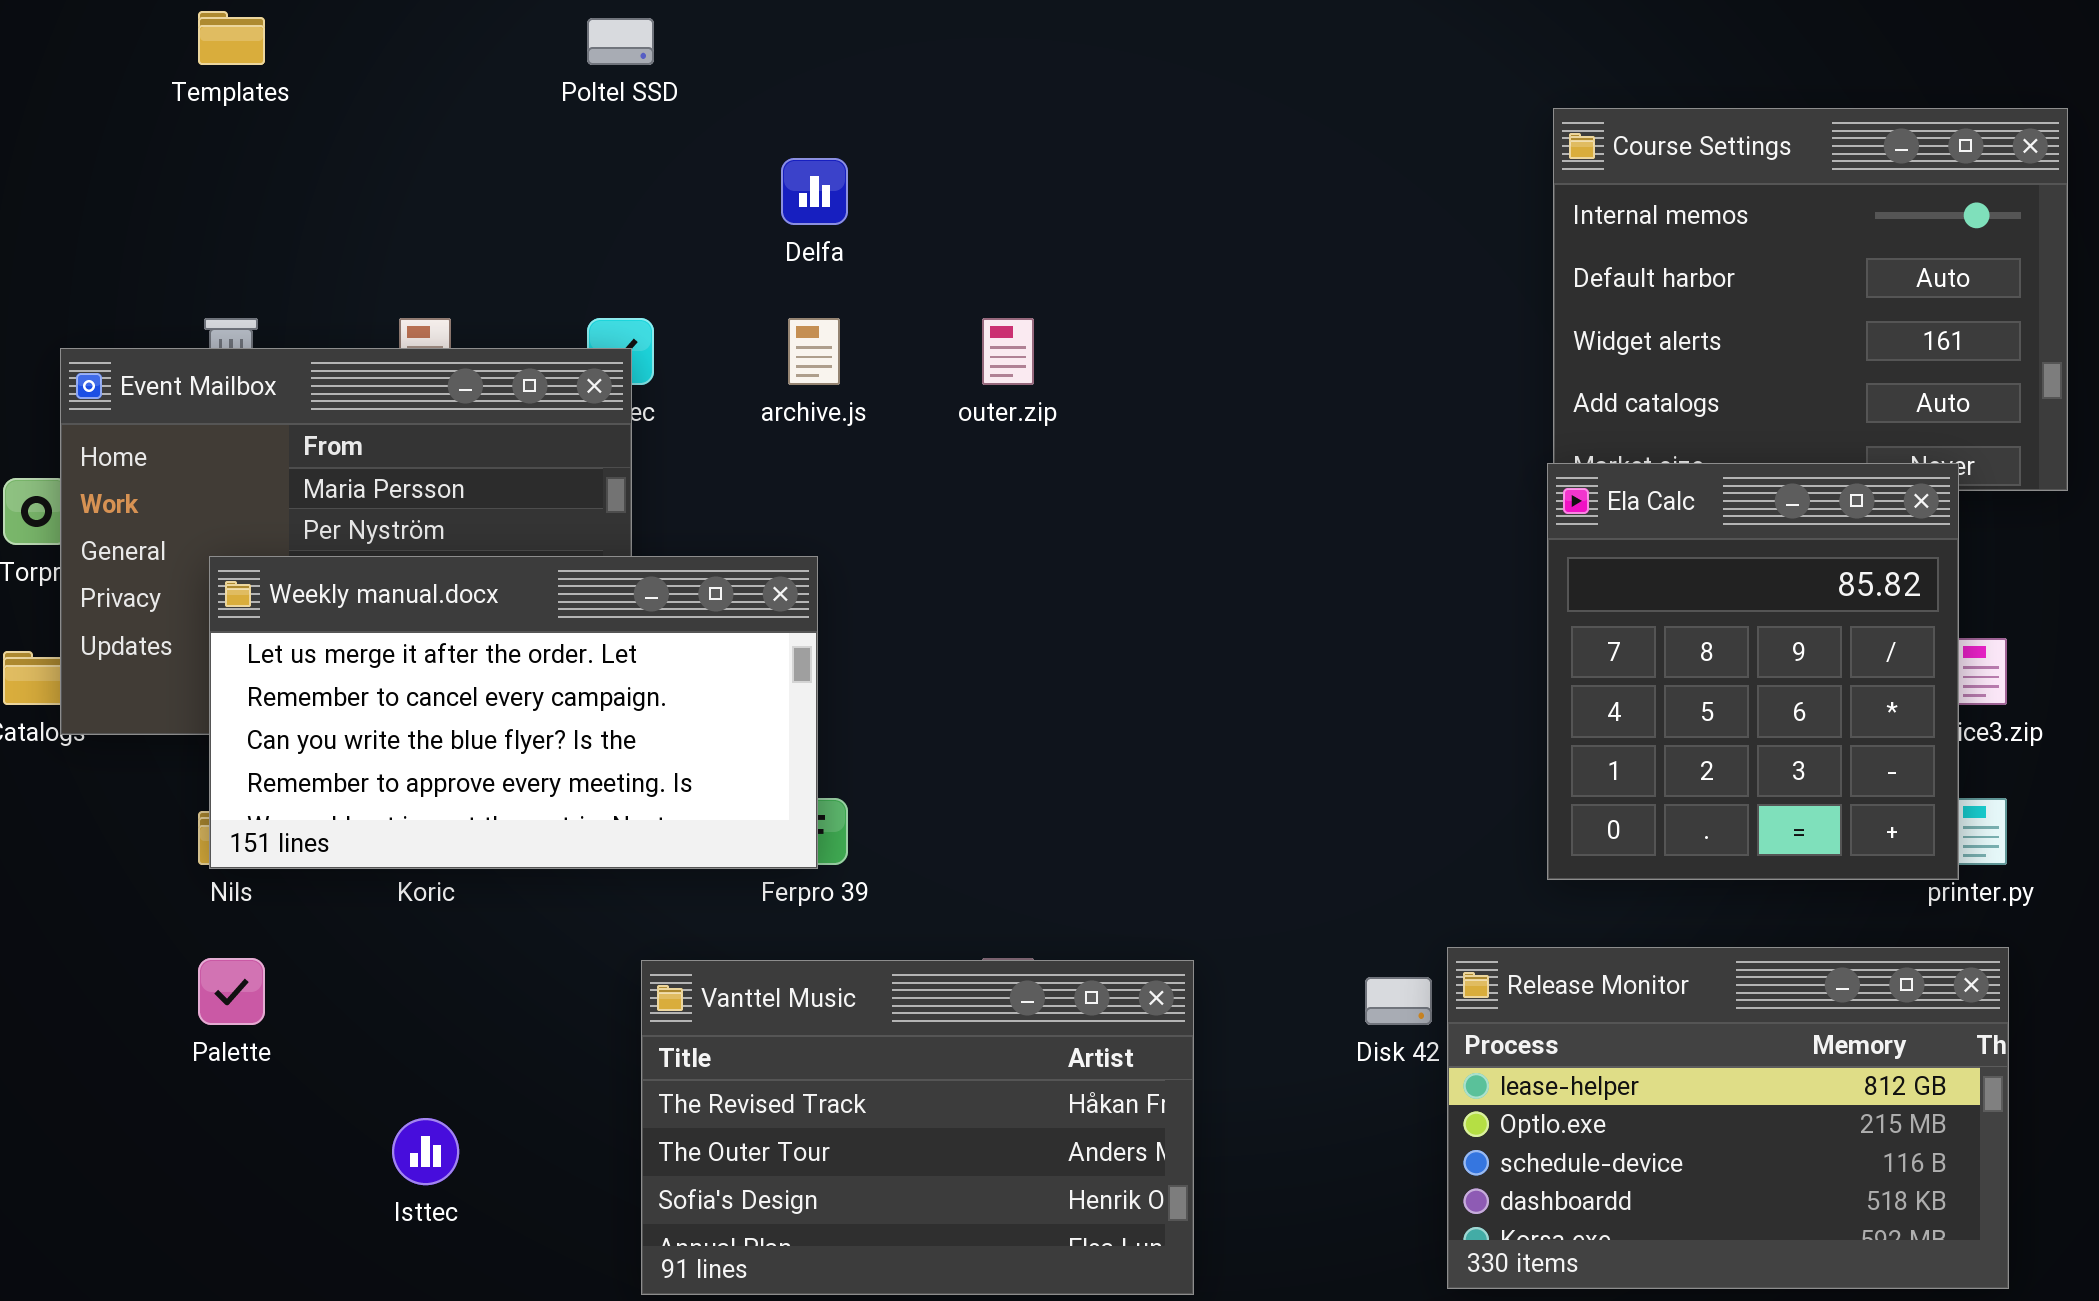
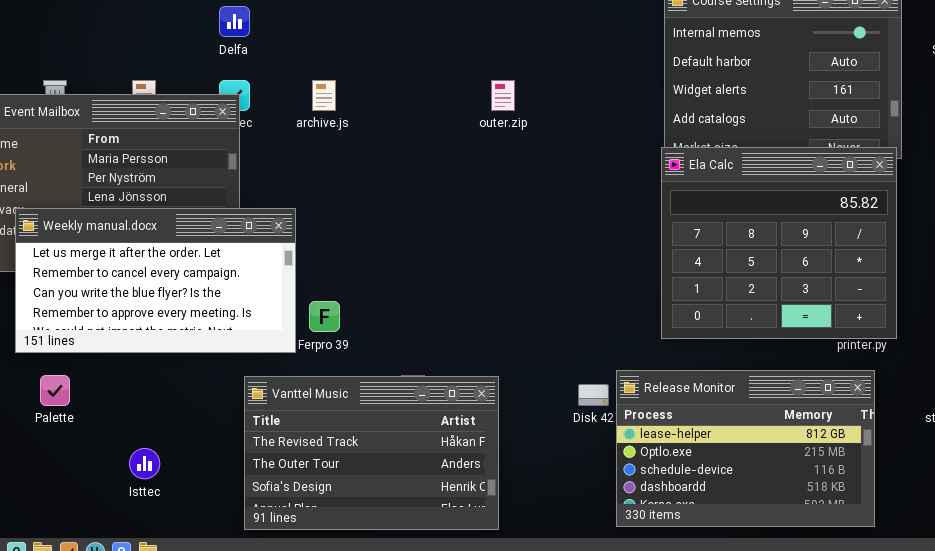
Delfa: [781,158,848,225] -> [219,6,250,37], moved
outer.zip: [982,318,1034,385] -> [491,80,515,111], moved
Ela Calc: [1547,463,1959,880] -> [661,147,897,339], resized
Weekly manual.docx: [209,556,818,869] -> [15,208,296,353], moved

